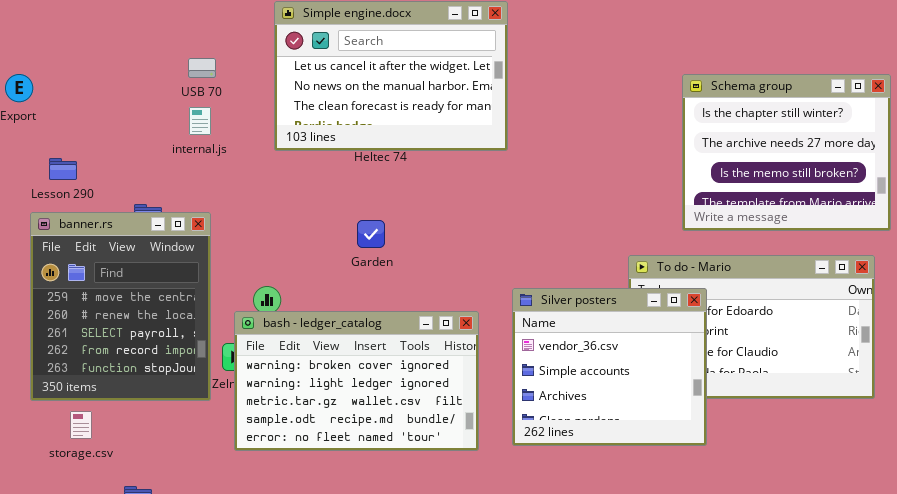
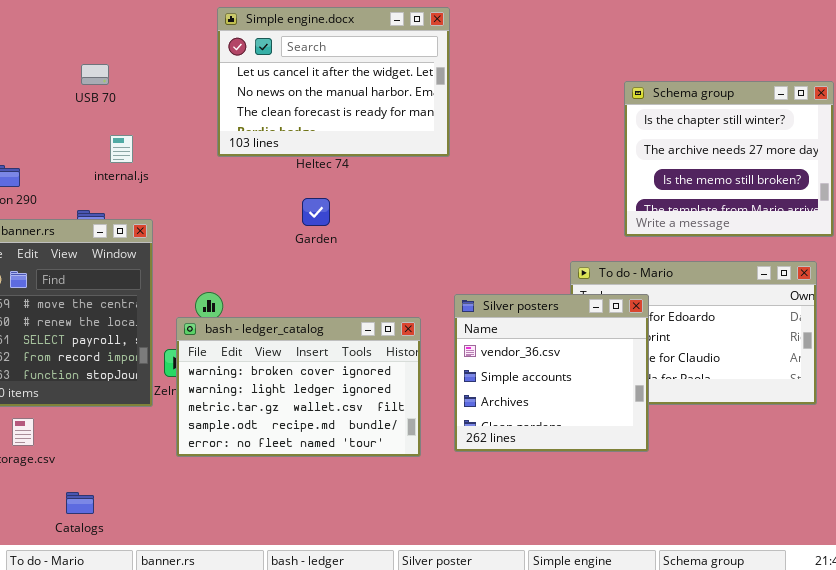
USB 70: [188,58,216,78] -> [81,64,109,85], moved
internal.js: [189,107,211,135] -> [110,135,133,163], moved
Garden: [357,220,385,248] -> [302,198,330,226], moved

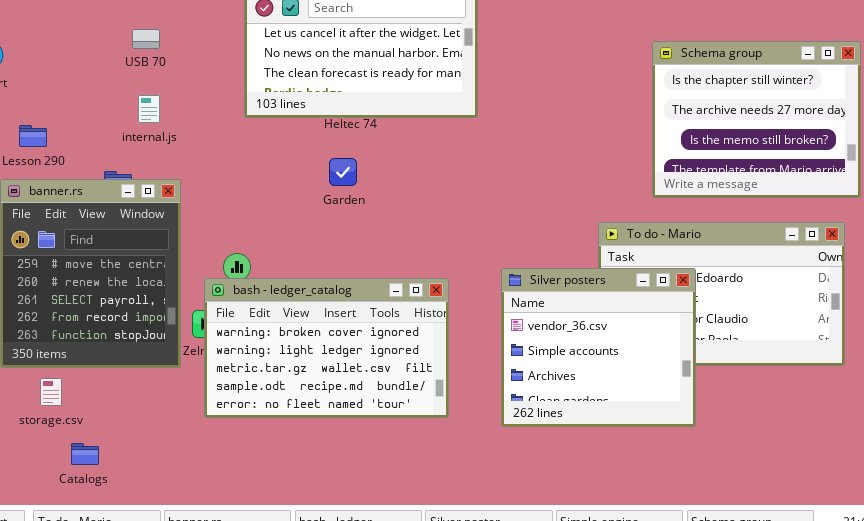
USB 70: [81,64,109,85] -> [132,29,160,49], moved
Silver posters: [454,294,649,452] -> [501,268,696,427], moved
Catalogs: [66,492,94,514] -> [71,443,99,465], moved

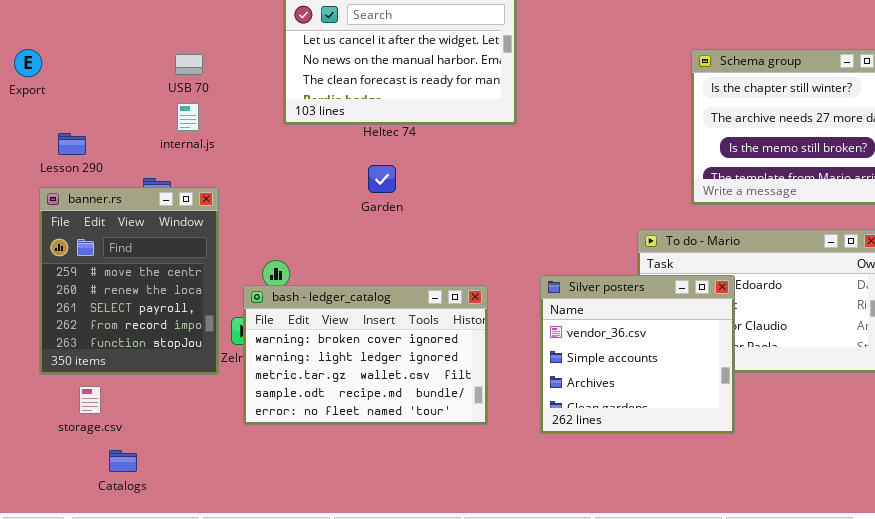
USB 70: [132,29,160,49] -> [175,54,203,75], moved

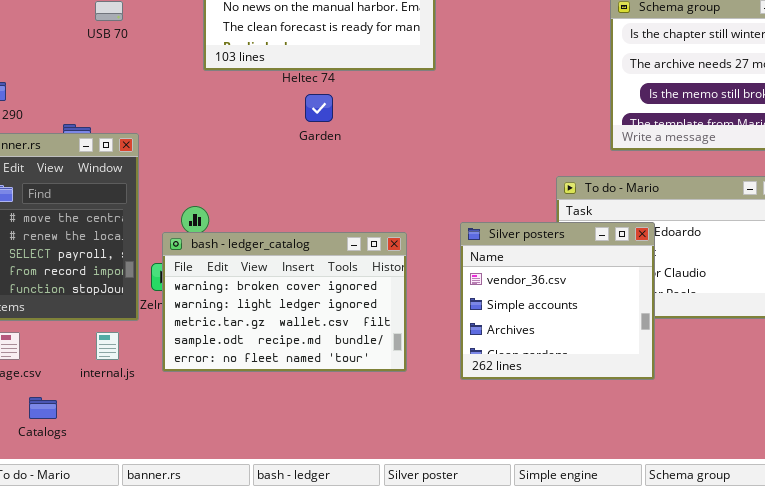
internal.js: [177,103,199,131] -> [96,332,119,360], moved
Garden: [368,165,396,193] -> [305,94,333,122], moved

